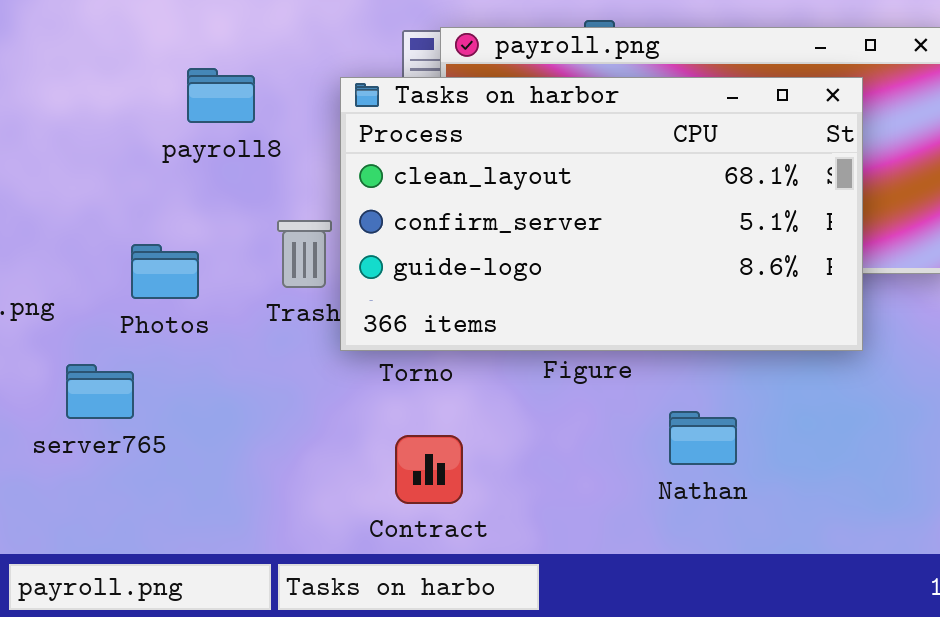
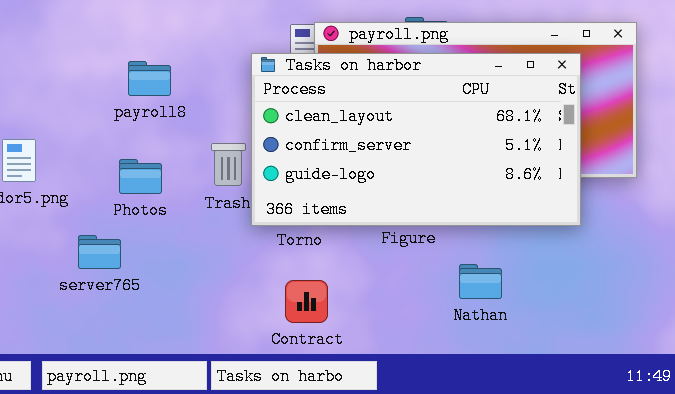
payroll8: [187,68,255,123] -> [128,61,171,96], moved

